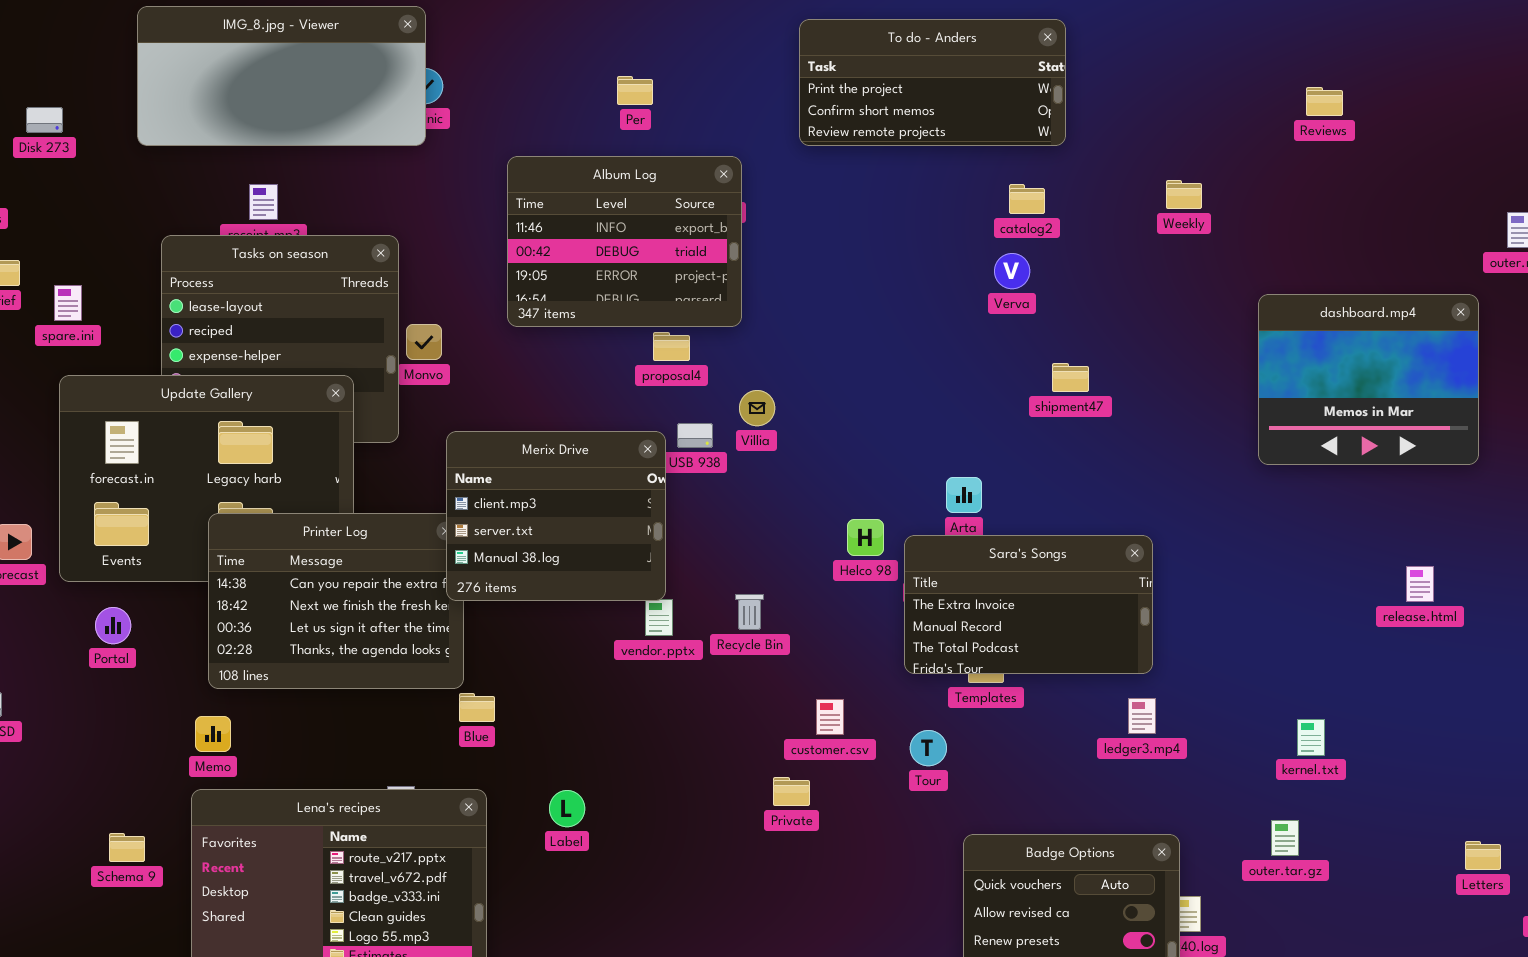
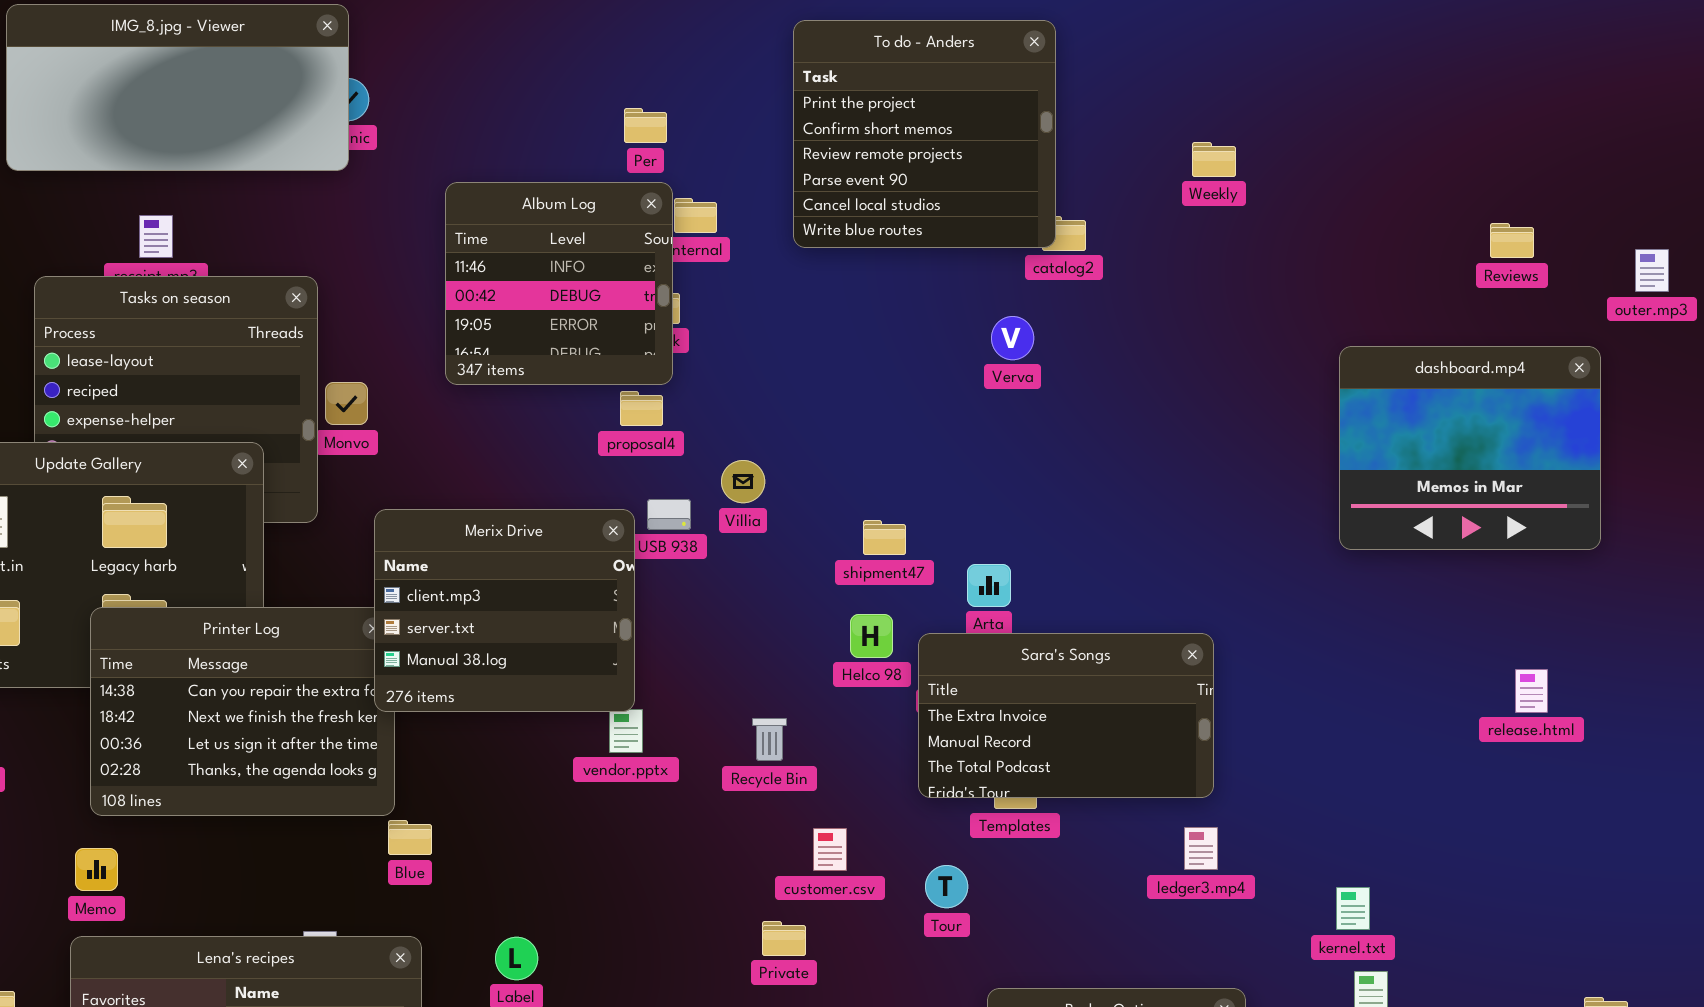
To do - Anders: [799,19,1066,146] -> [793,20,1056,248], resized
Per: [617,76,653,105] -> [624,108,667,143], moved
Reviews: [1306,87,1343,116] -> [1490,223,1534,258], moved
Album Log: [507,156,742,327] -> [445,182,673,385], resized
Weekly: [1166,180,1202,209] -> [1192,142,1236,177], moved
Verva: [994,253,1030,289] -> [991,316,1034,360], moved
shipment47: [1052,363,1089,392] -> [863,520,906,555], moved
Recycle Bin: [735,594,764,630] -> [752,718,787,761], moved
kernel.txt: [1297,719,1325,756] -> [1336,887,1370,930], moved

